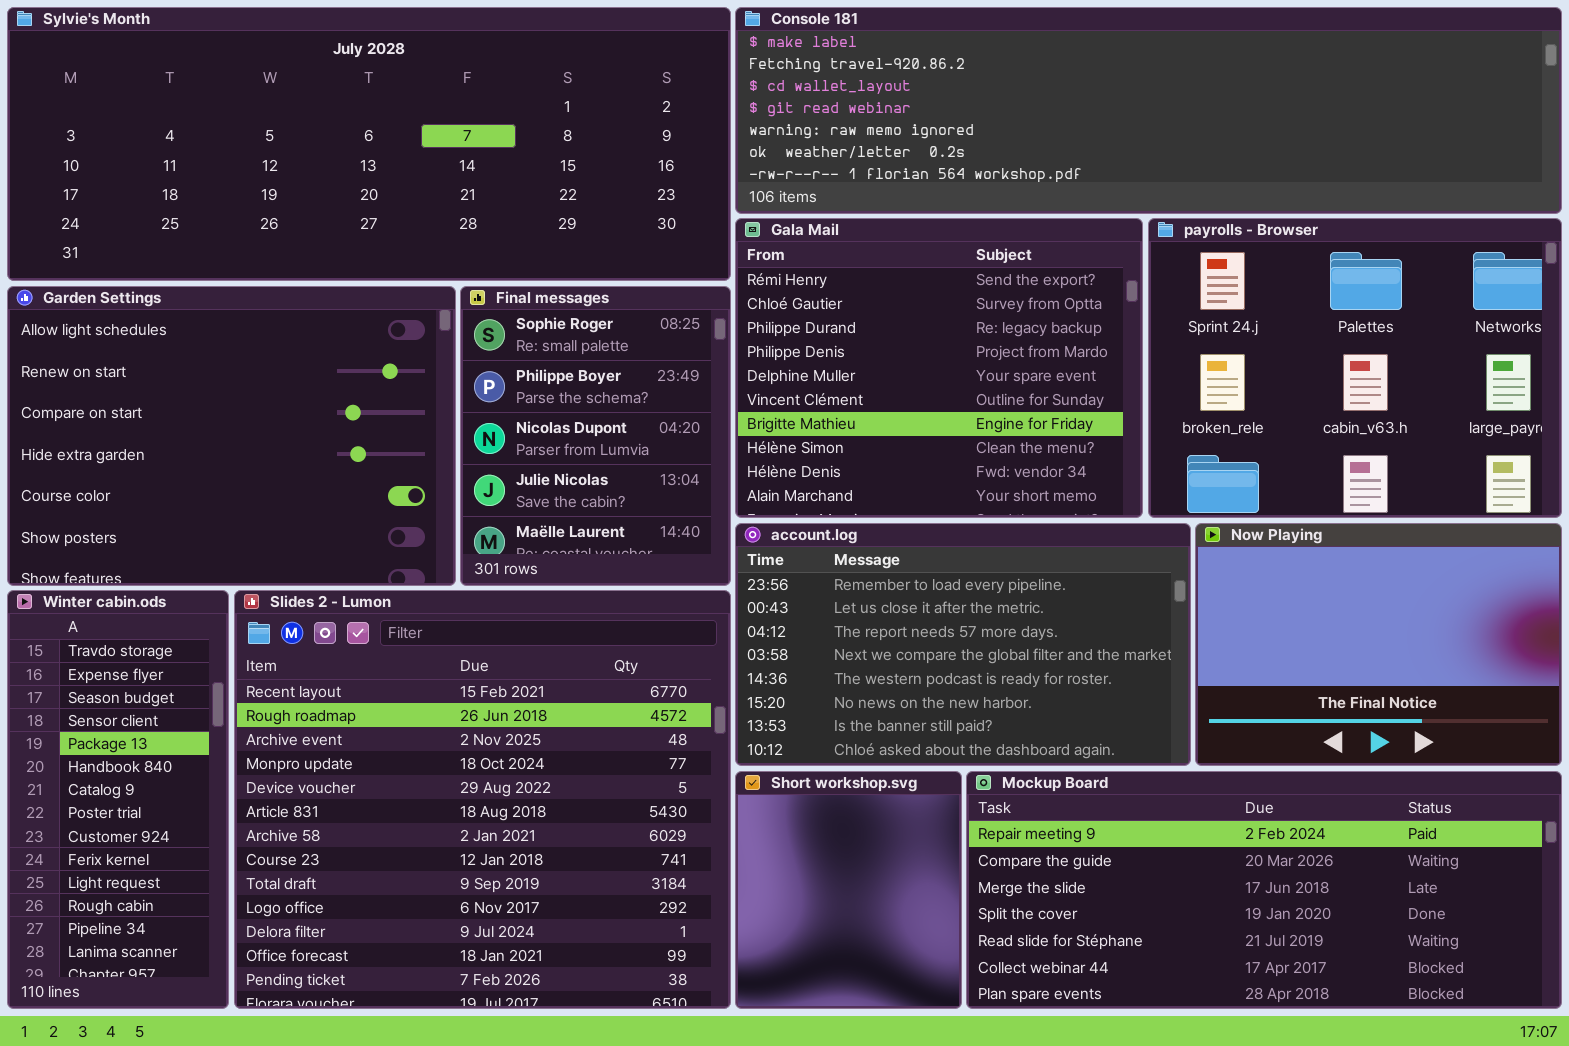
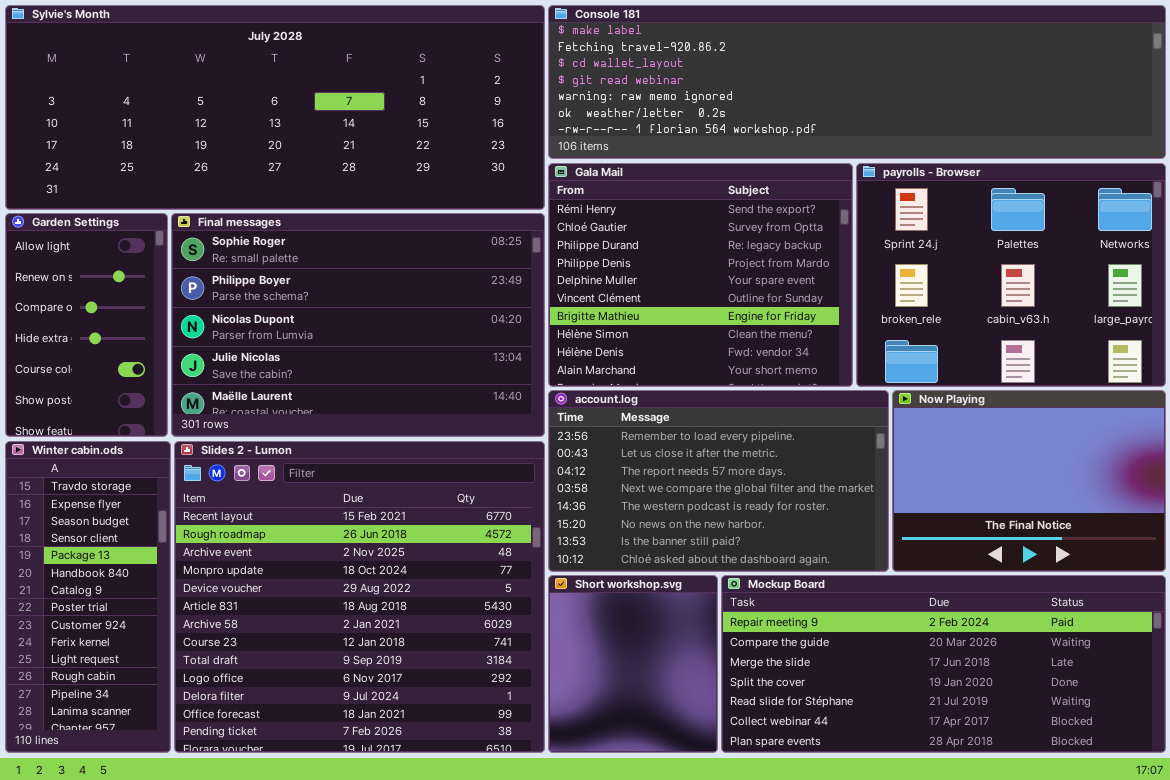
Garden Settings: [7,286,456,586] -> [5,213,168,437], resized
Final messages: [460,286,731,586] -> [171,213,545,437], resized

